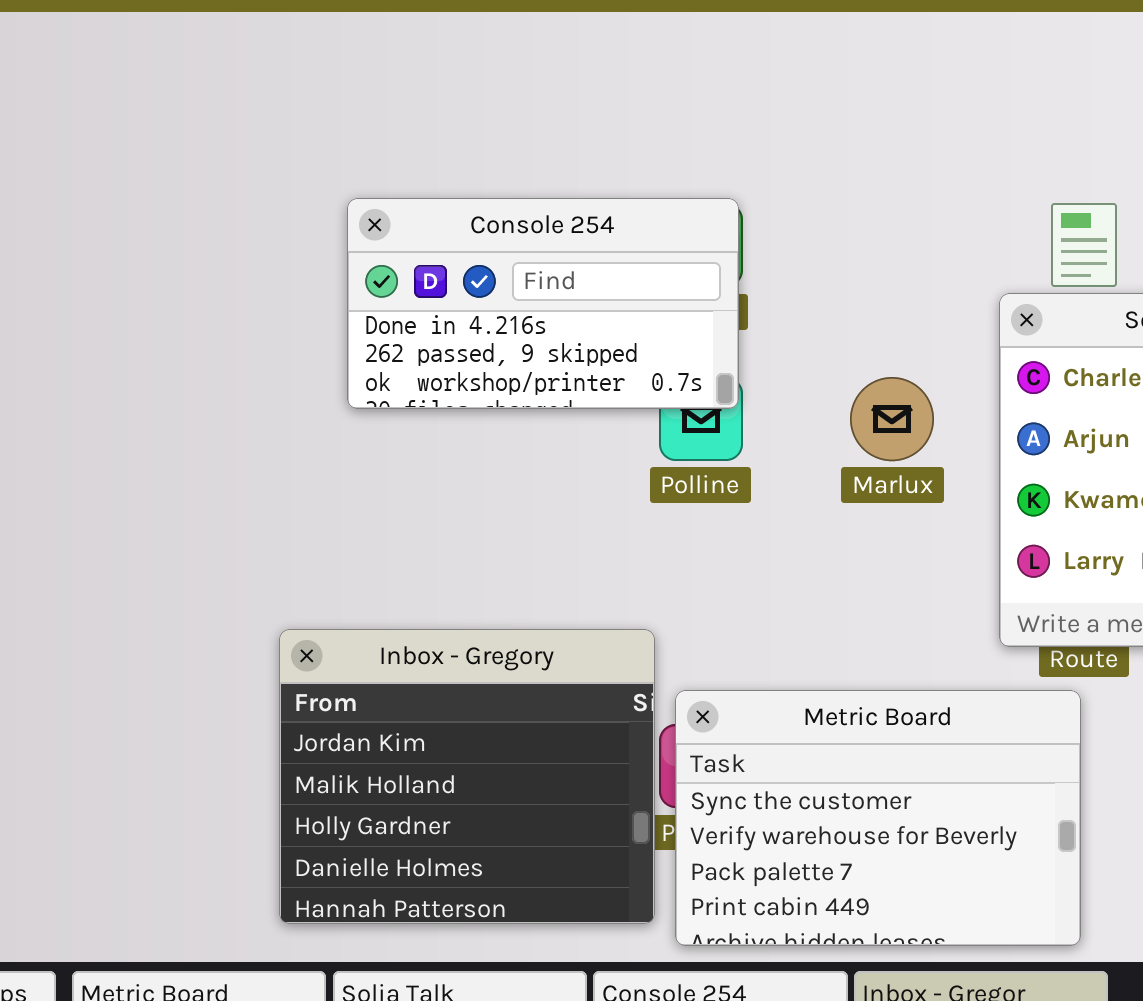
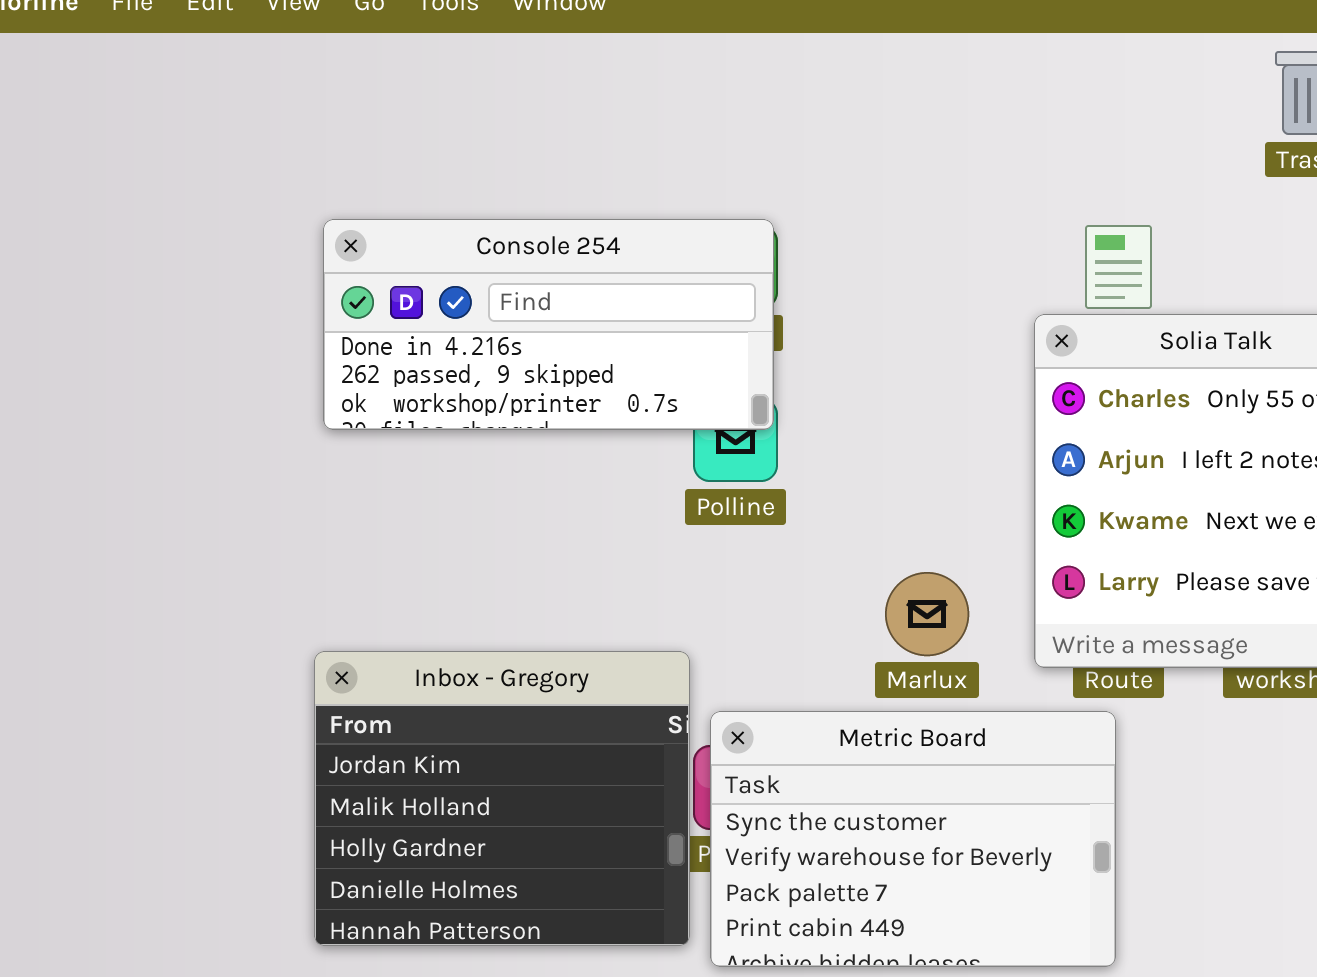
Console 254: [347,198,739,409] -> [323,219,774,430], resized
Marlux: [850,377,934,461] -> [885,572,969,656], moved

